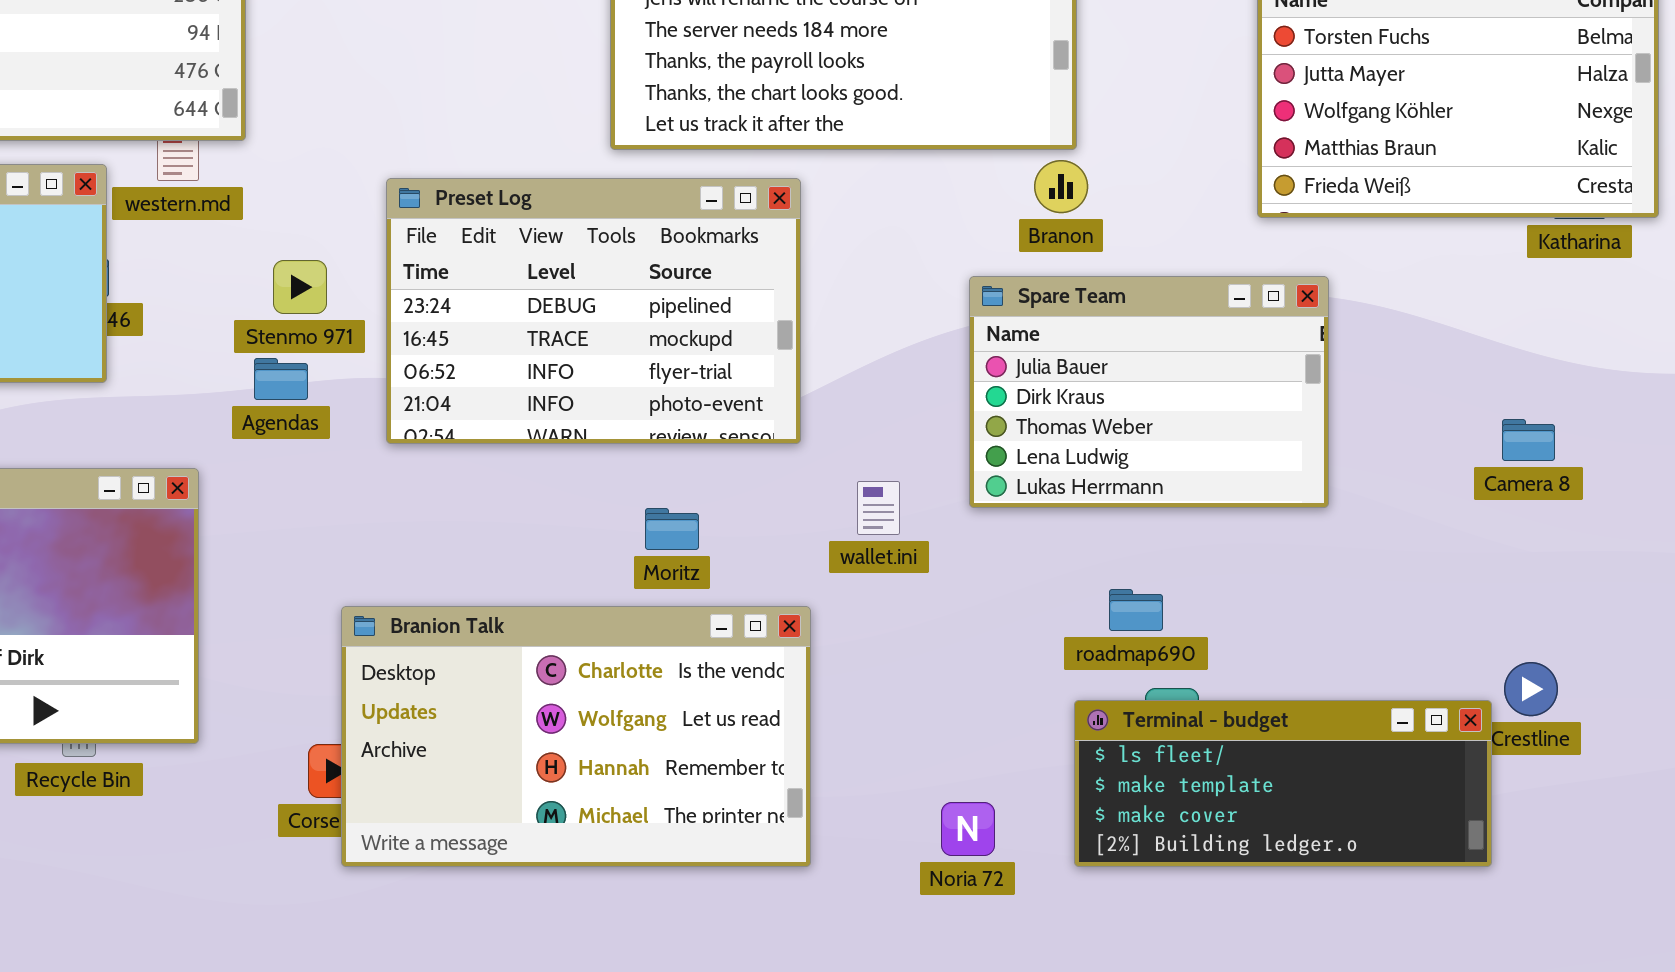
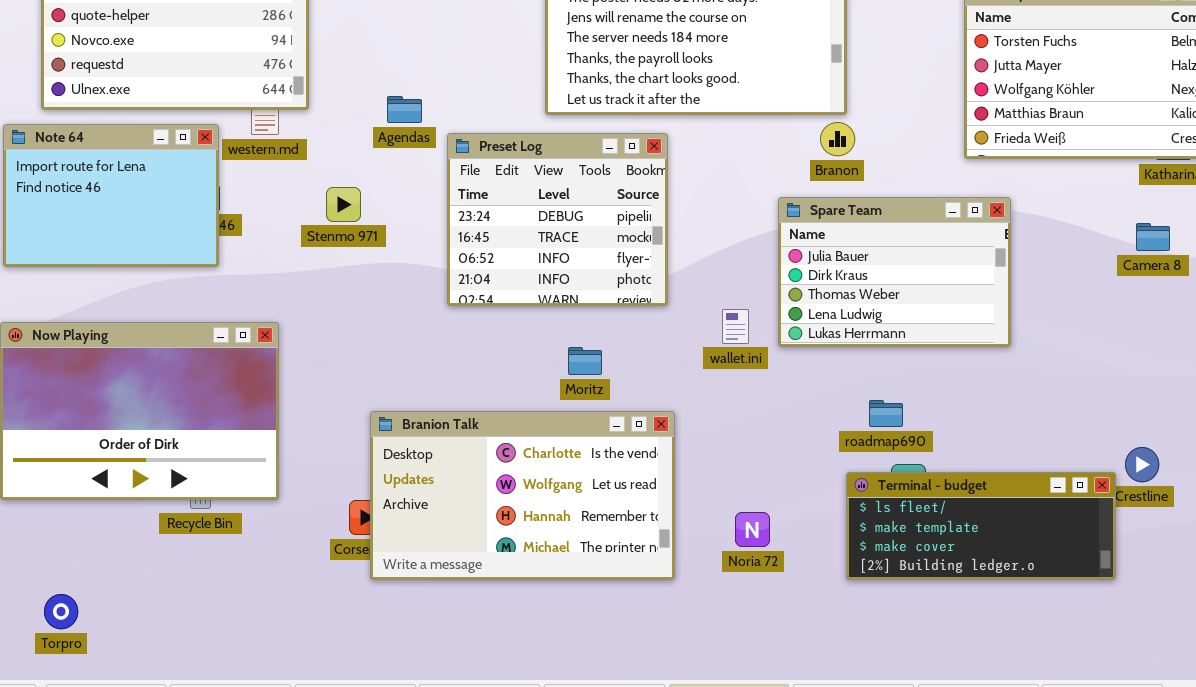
Preset Log: [386,178,801,444] -> [447,133,668,306], resized
Agendas: [254,358,308,400] -> [387,96,422,123], moved
Camera 8: [1502,419,1555,461] -> [1136,223,1170,251], moved
wallet.ini: [857,481,900,535] -> [722,309,749,344], moved
Noria 72: [941,802,995,856] -> [735,512,770,547], moved

